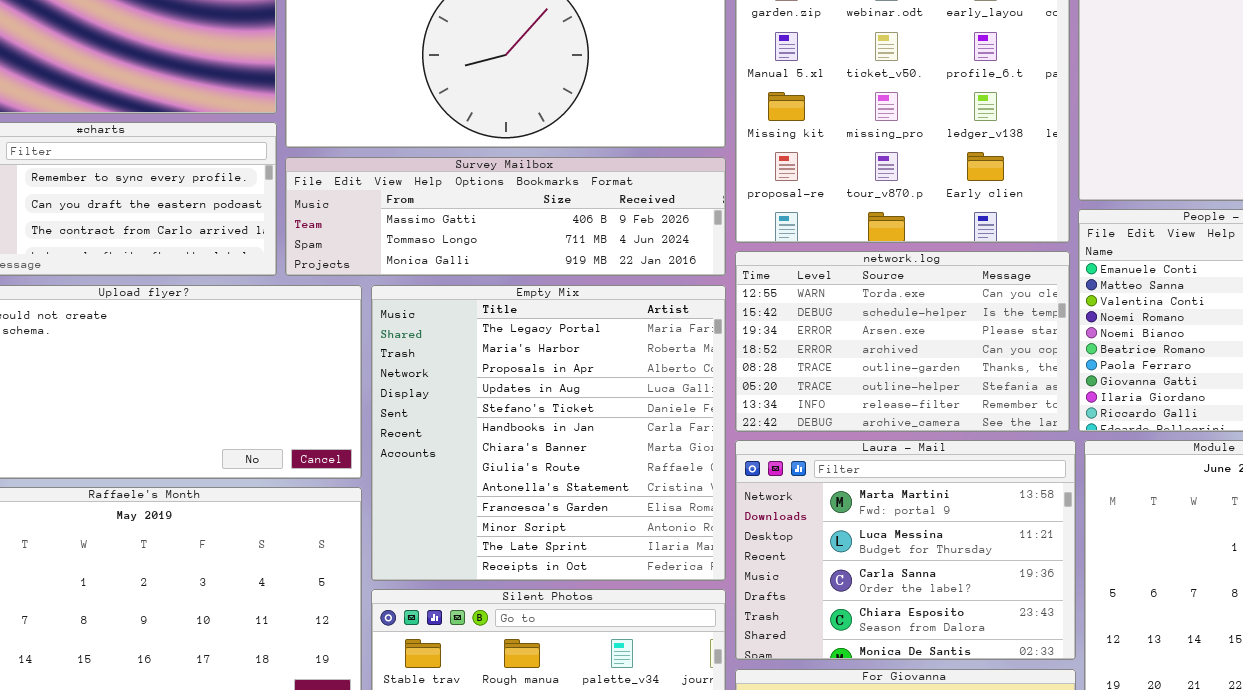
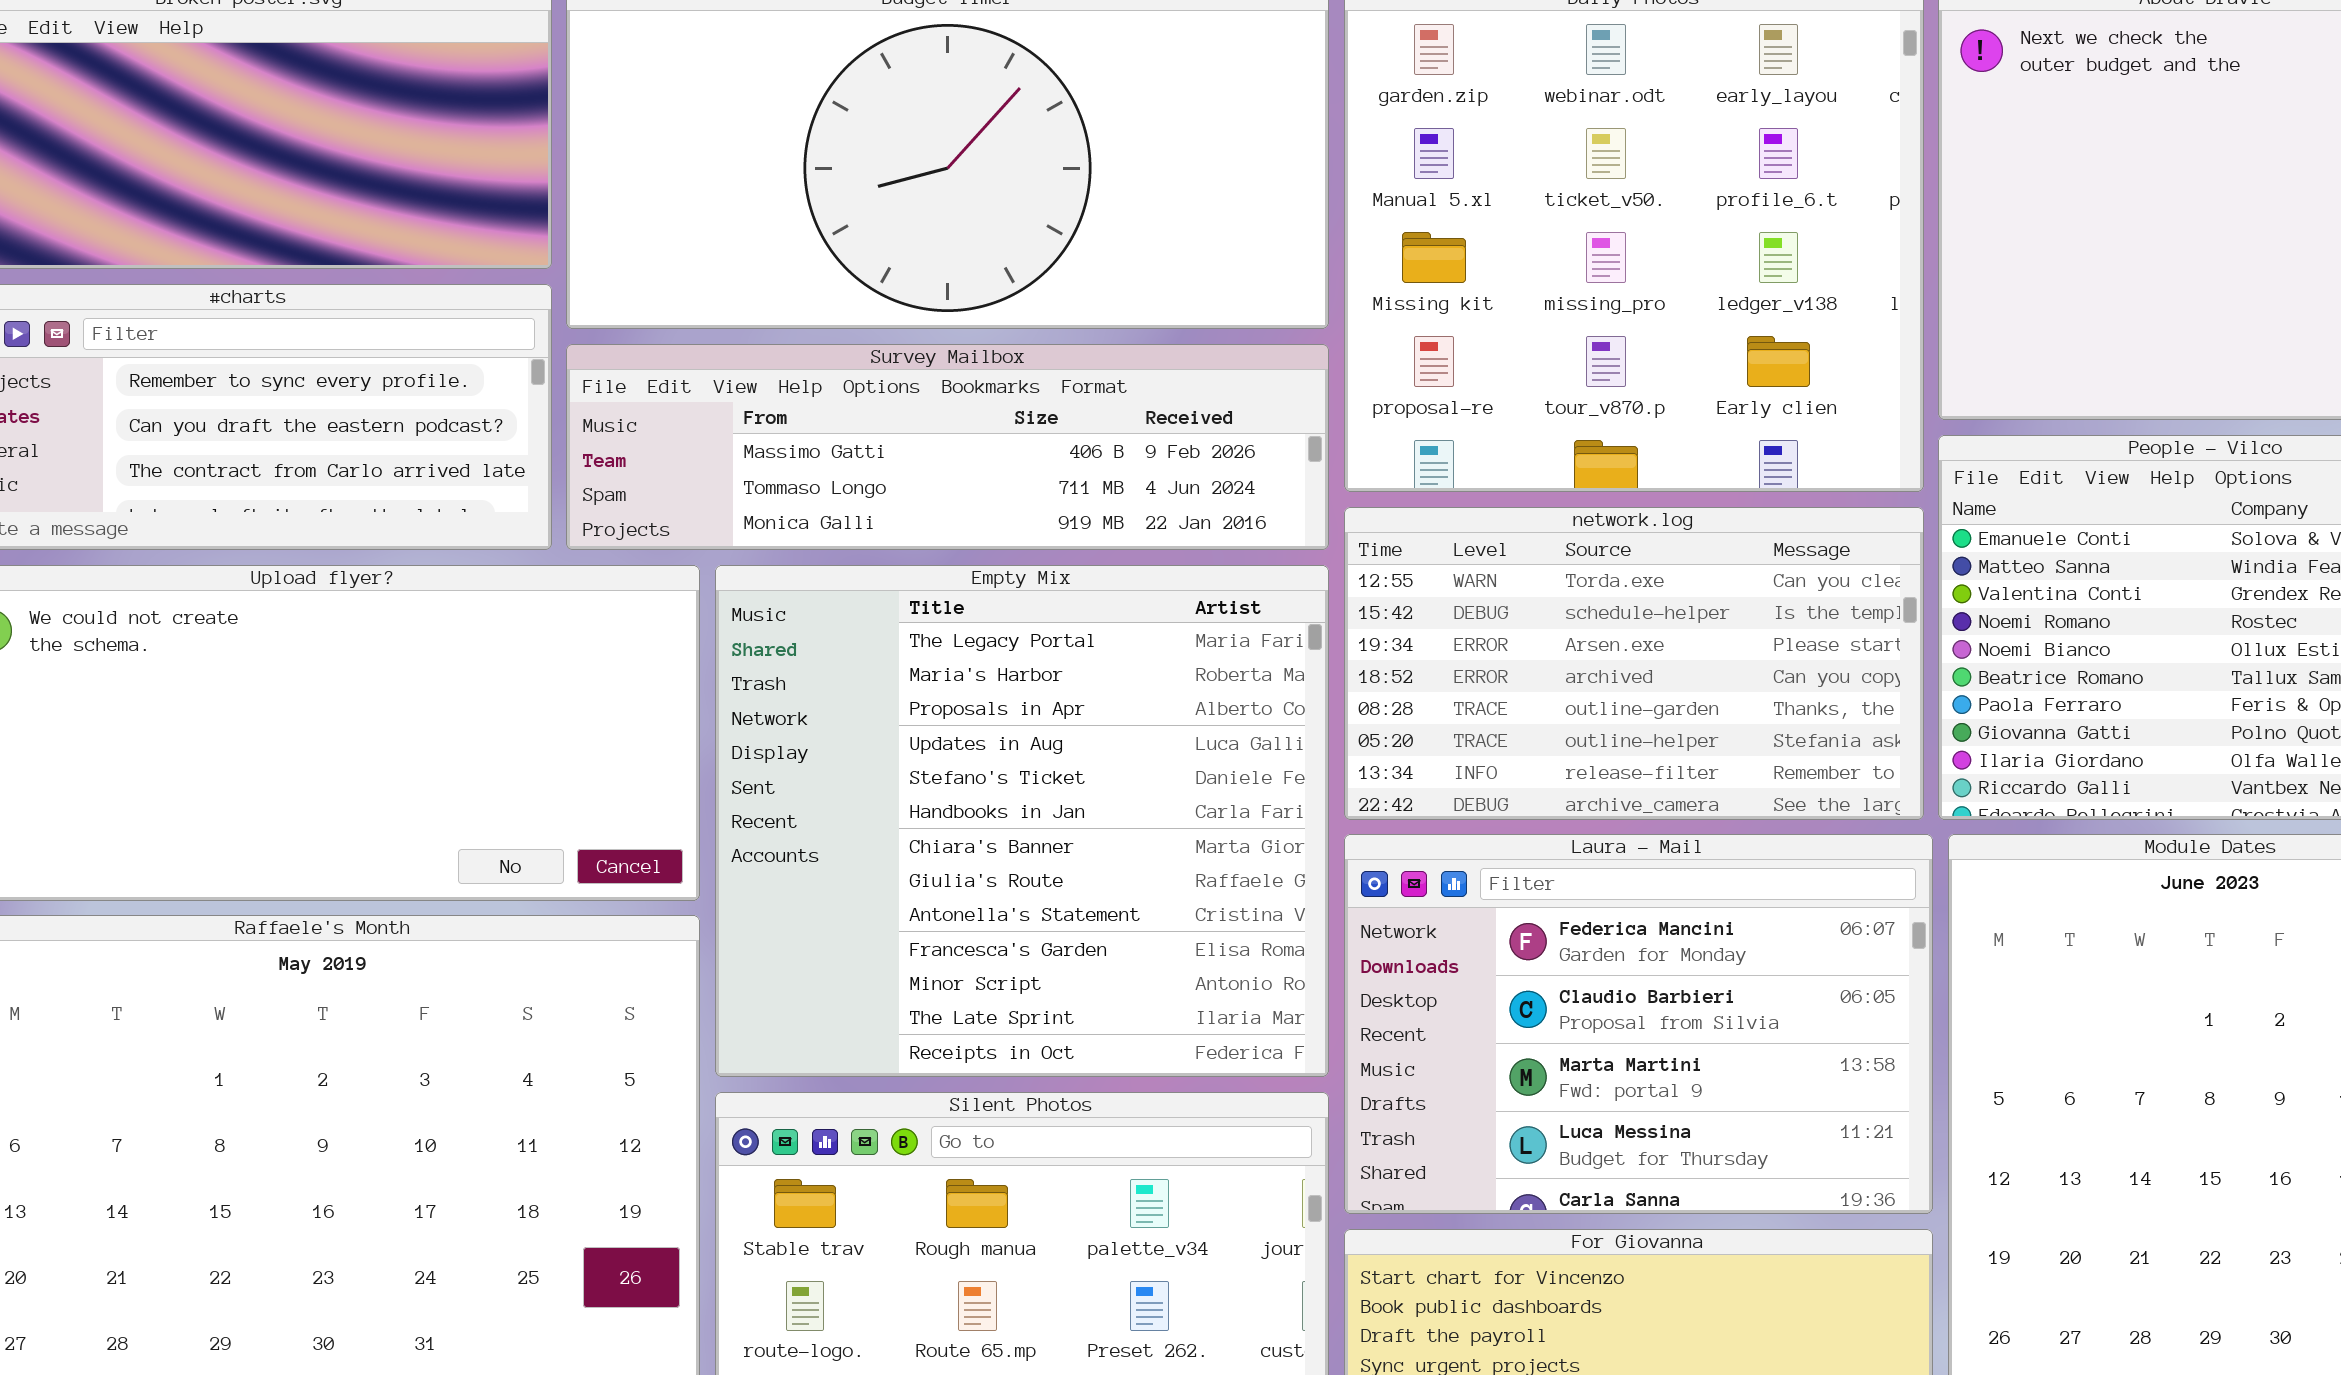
Laura - Mail: [735,440,1076,660] -> [1344,834,1933,1214], scrolled up 2 rows

